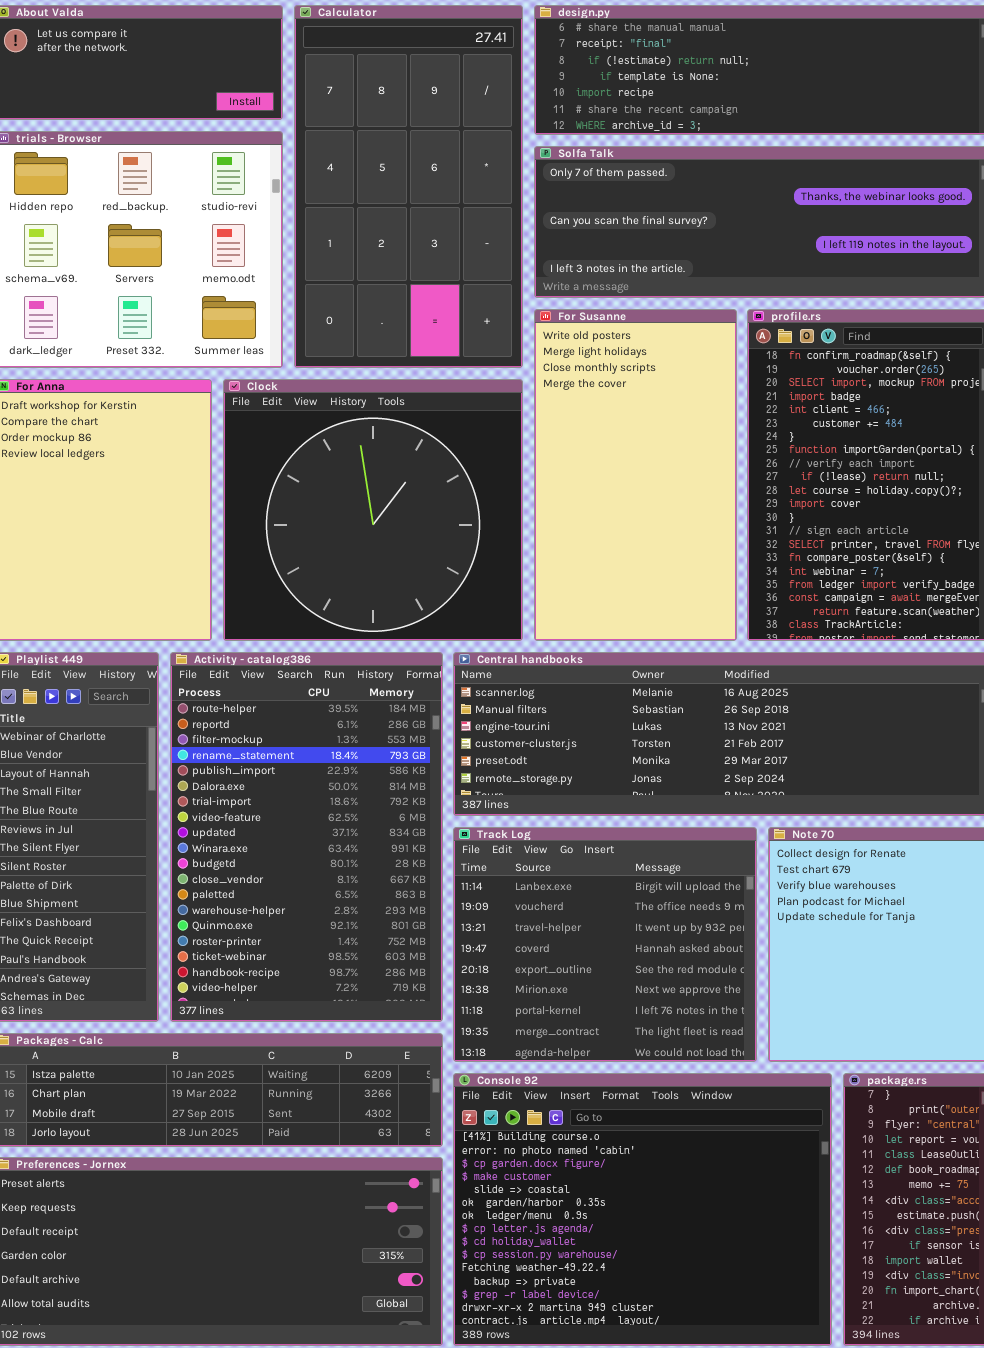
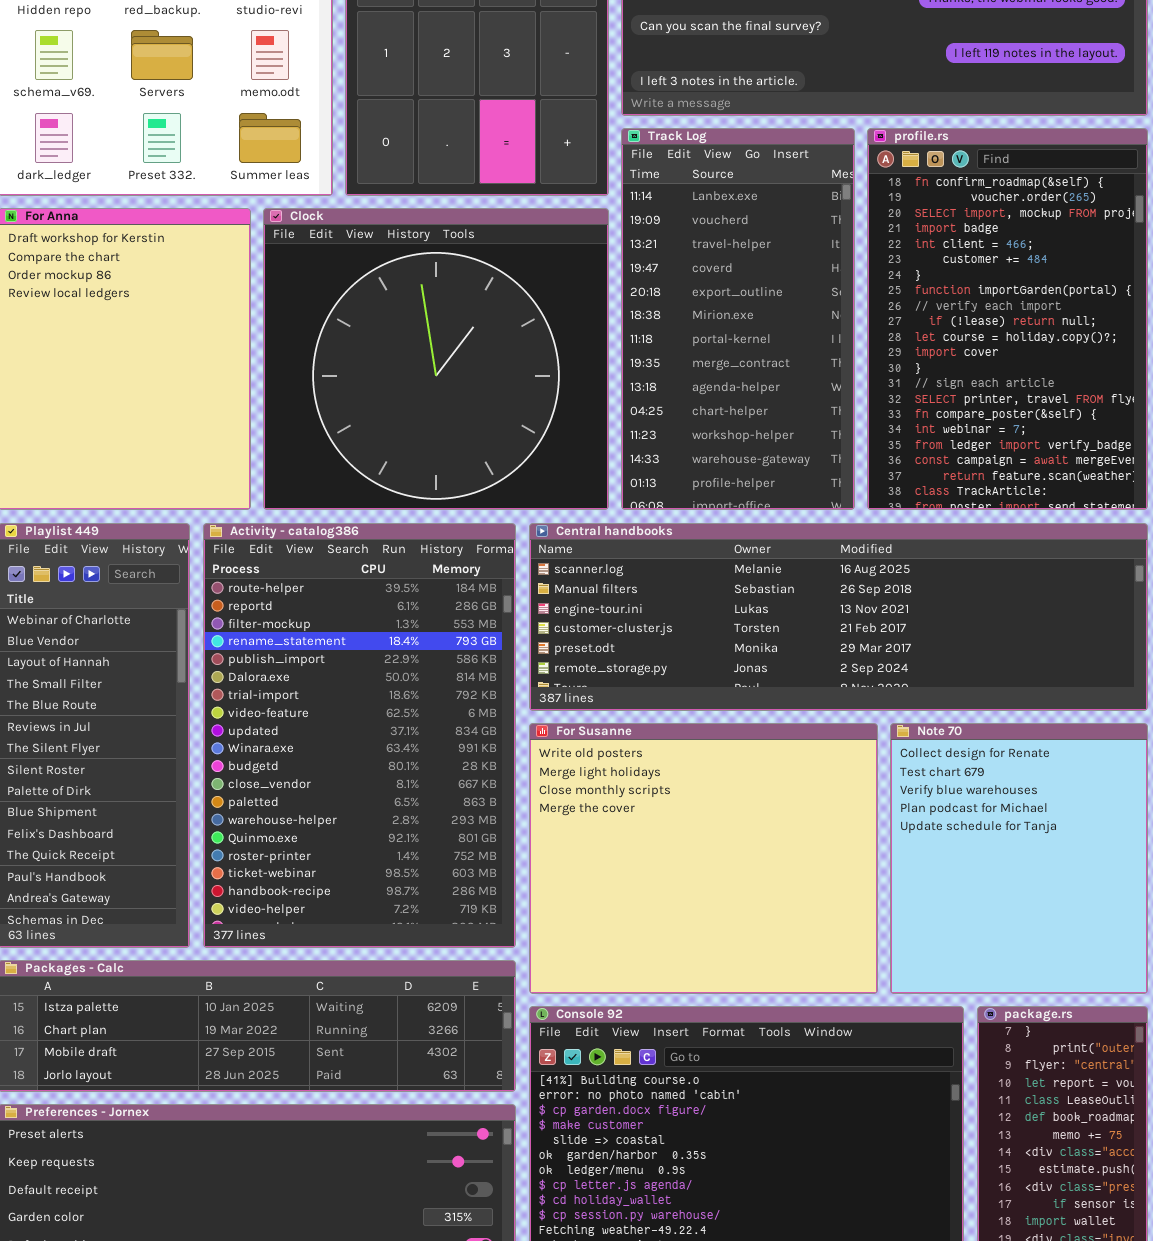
For Susanne: [534,309,737,641] -> [529,723,878,994], moved, resized
Track Log: [453,827,757,1062] -> [621,128,855,510], moved, resized

